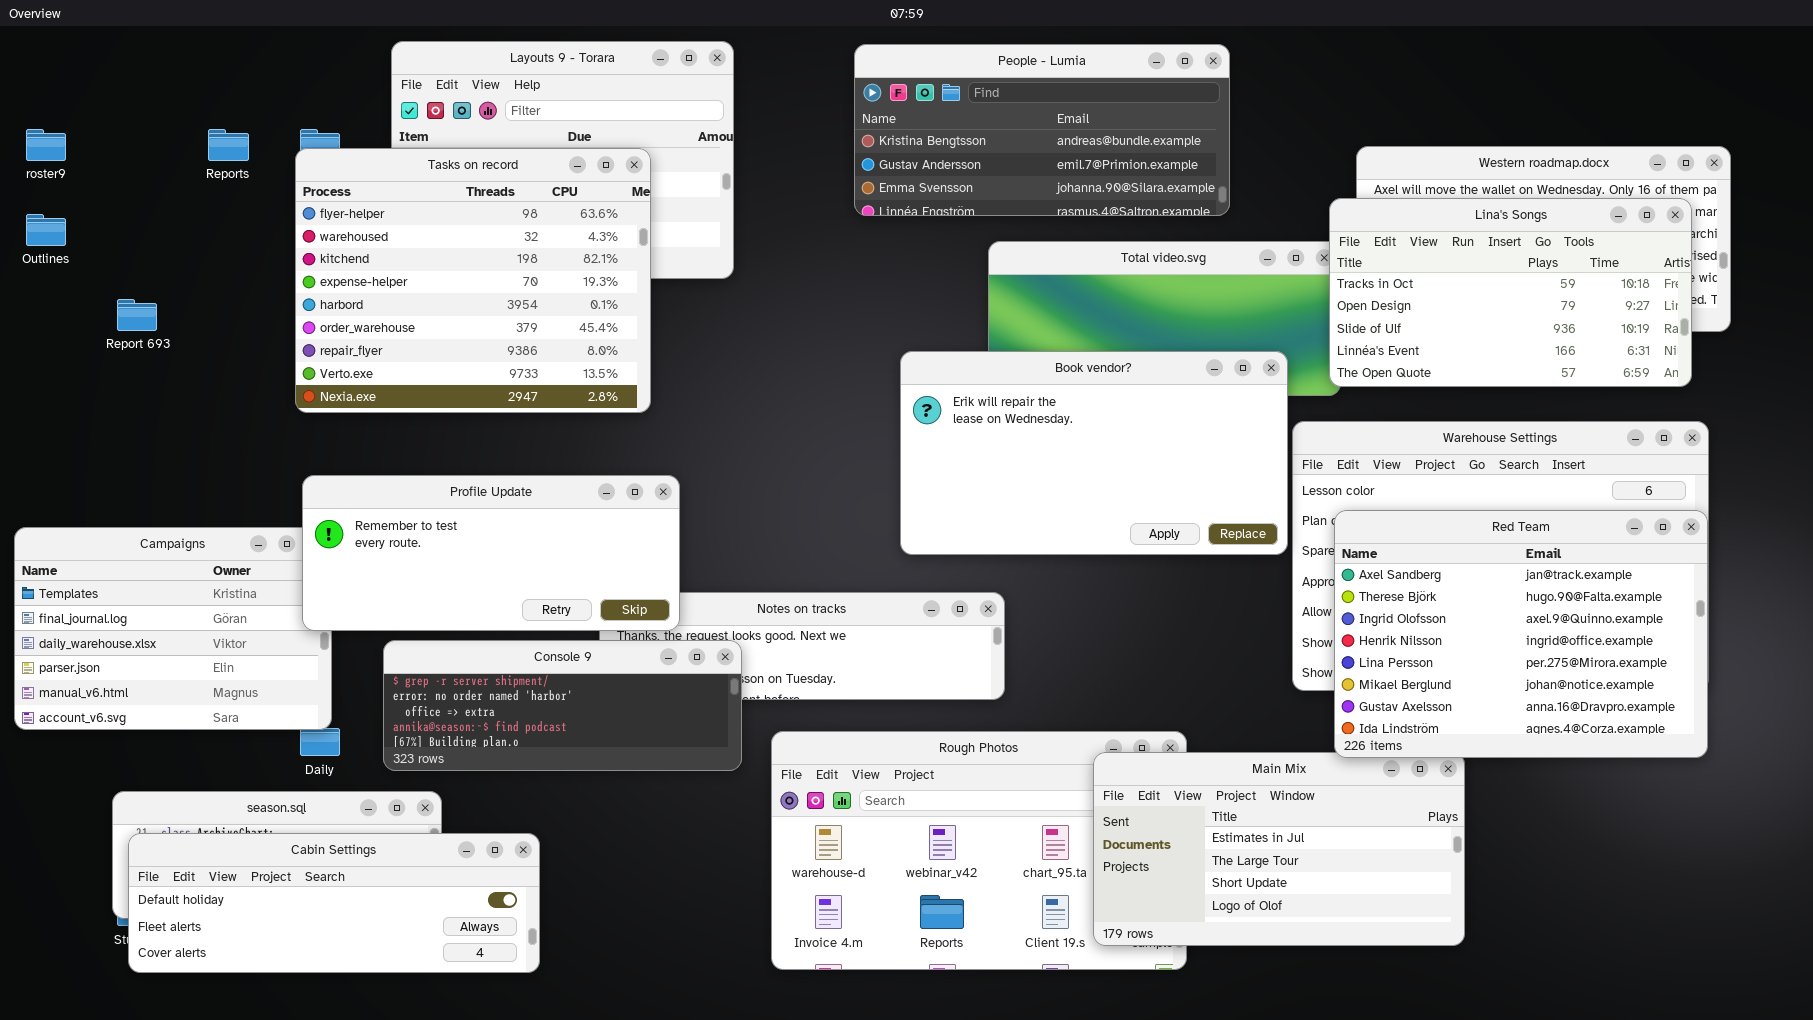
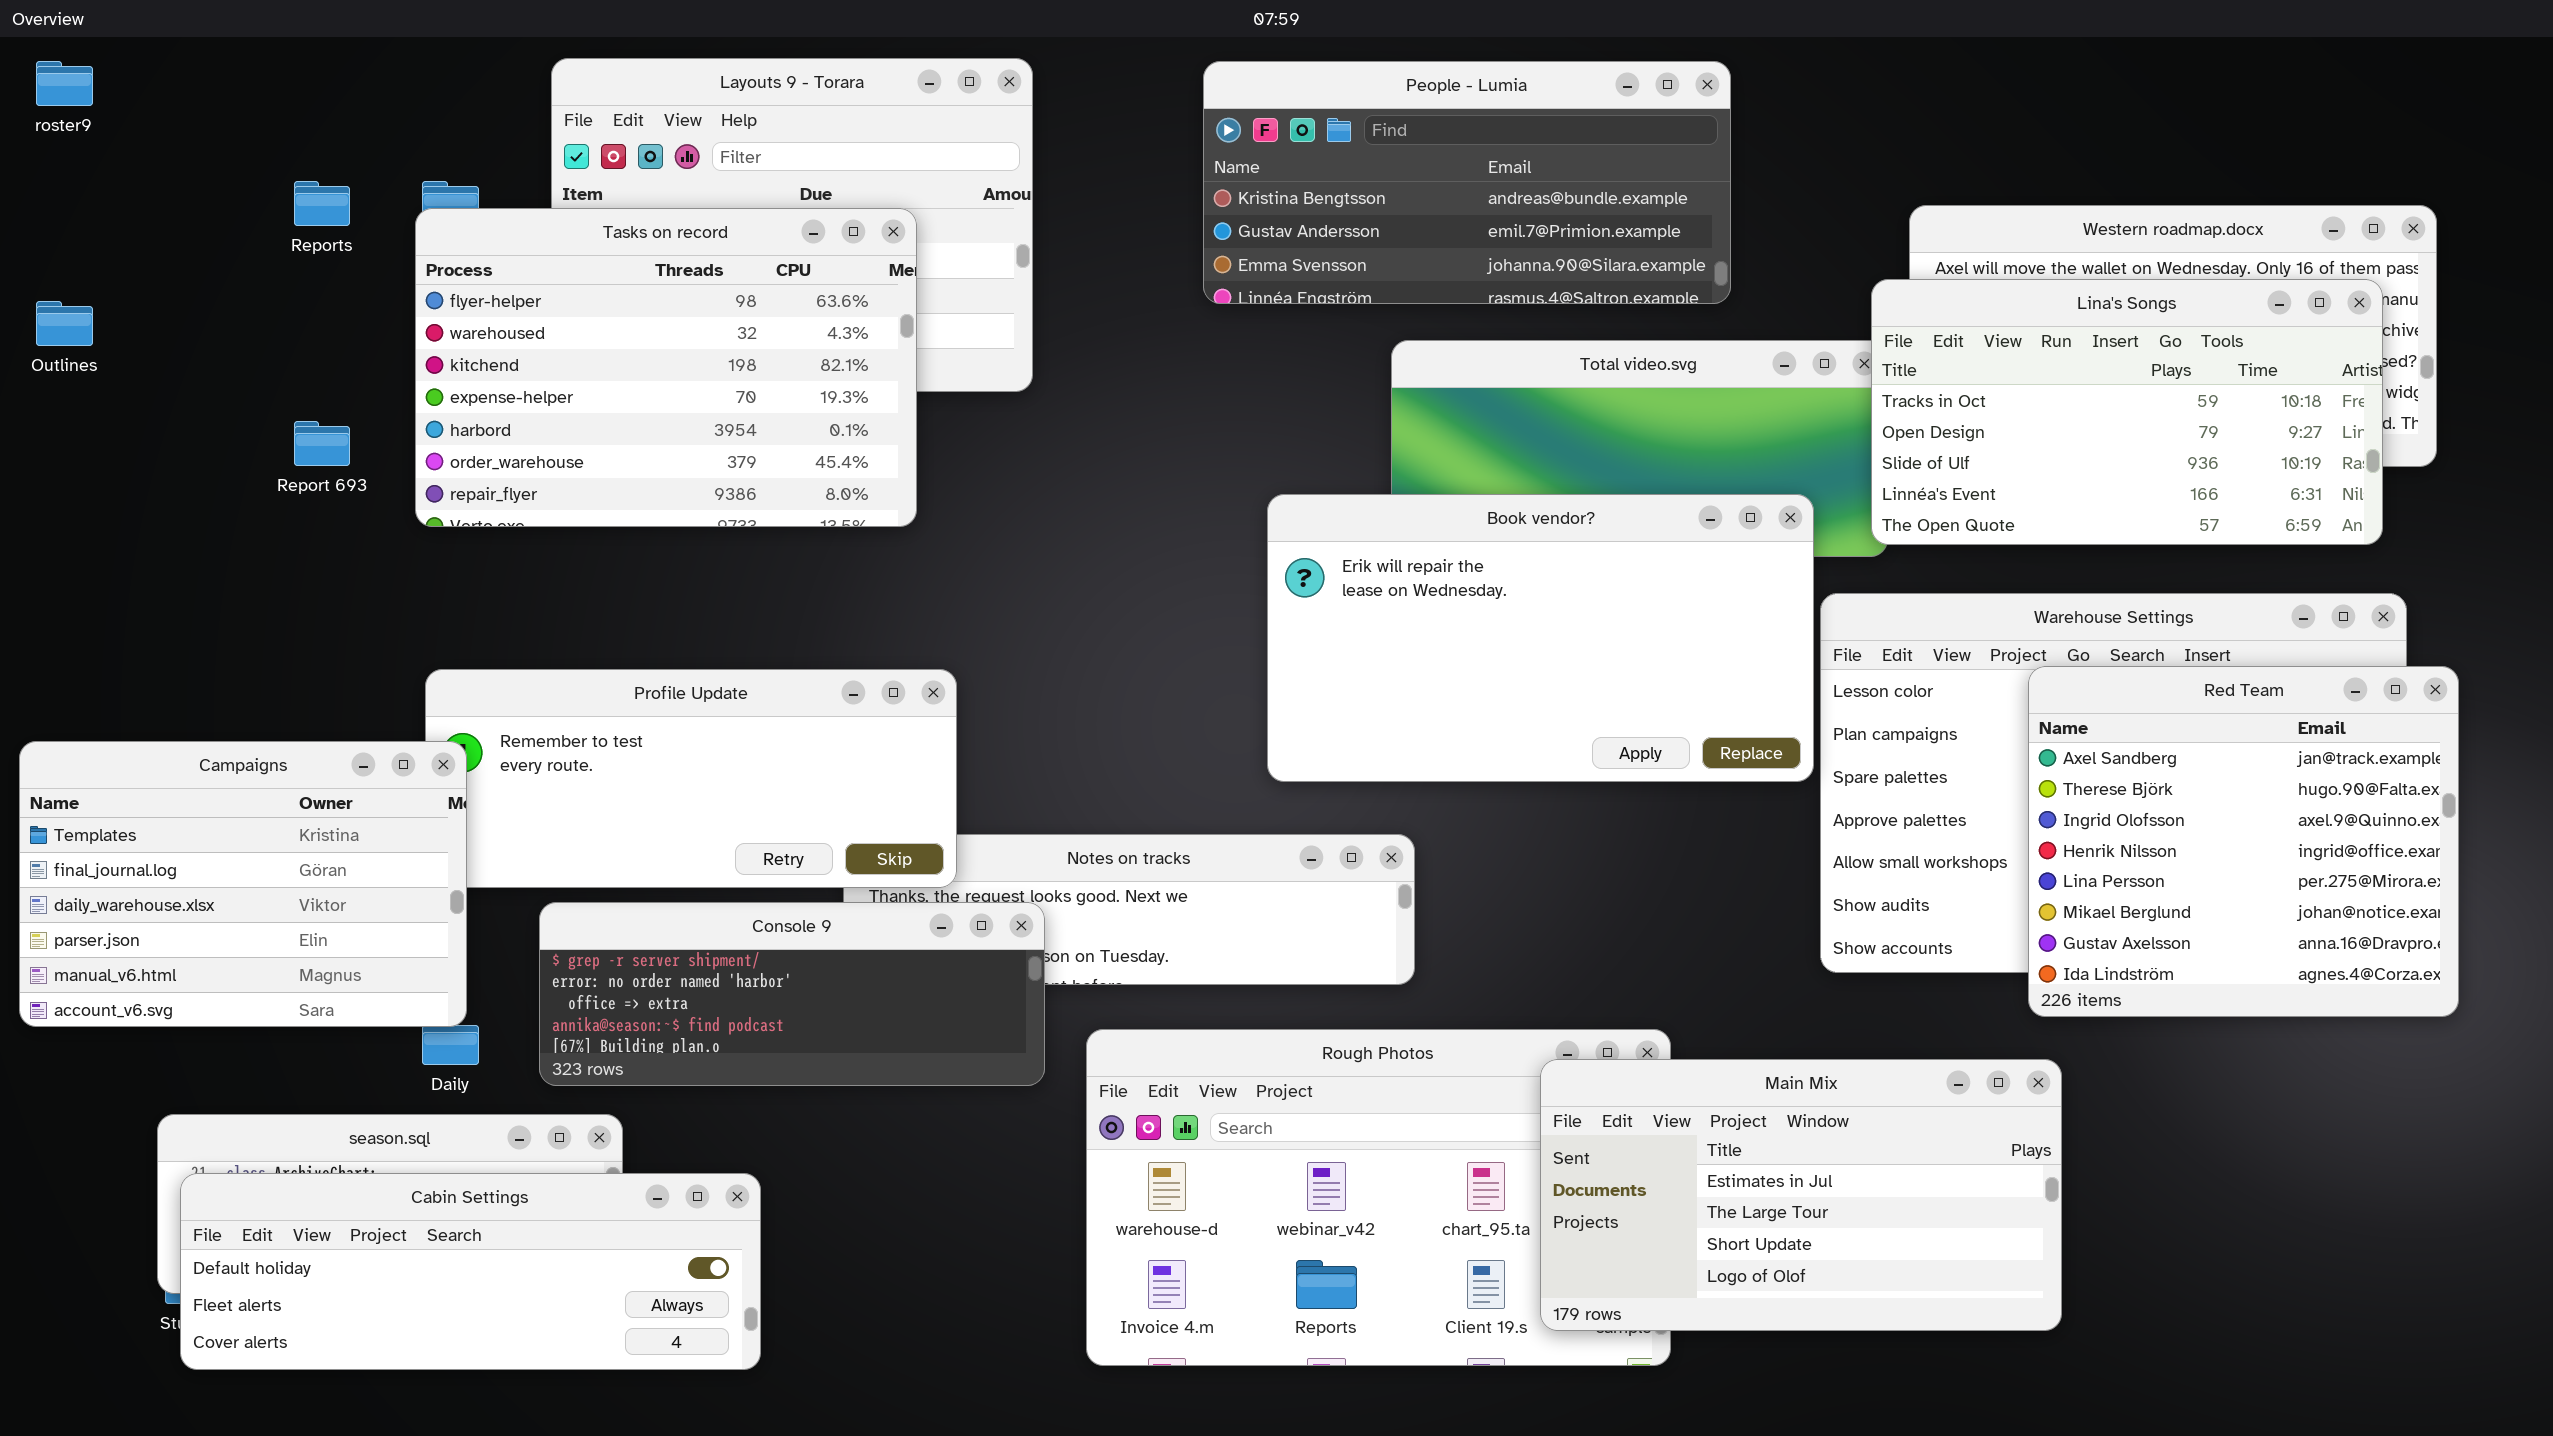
roster9: [26,129,66,161] -> [36,61,93,106], moved
Tasks on record: [295,148,651,413] -> [415,208,917,527], resized
Report 693: [117,299,157,331] -> [294,421,350,466], moved
Red Team: [1334,510,1708,758] -> [2028,666,2459,1017], moved, resized
Campaigns: [14,527,332,730] -> [19,741,467,1027], raised

